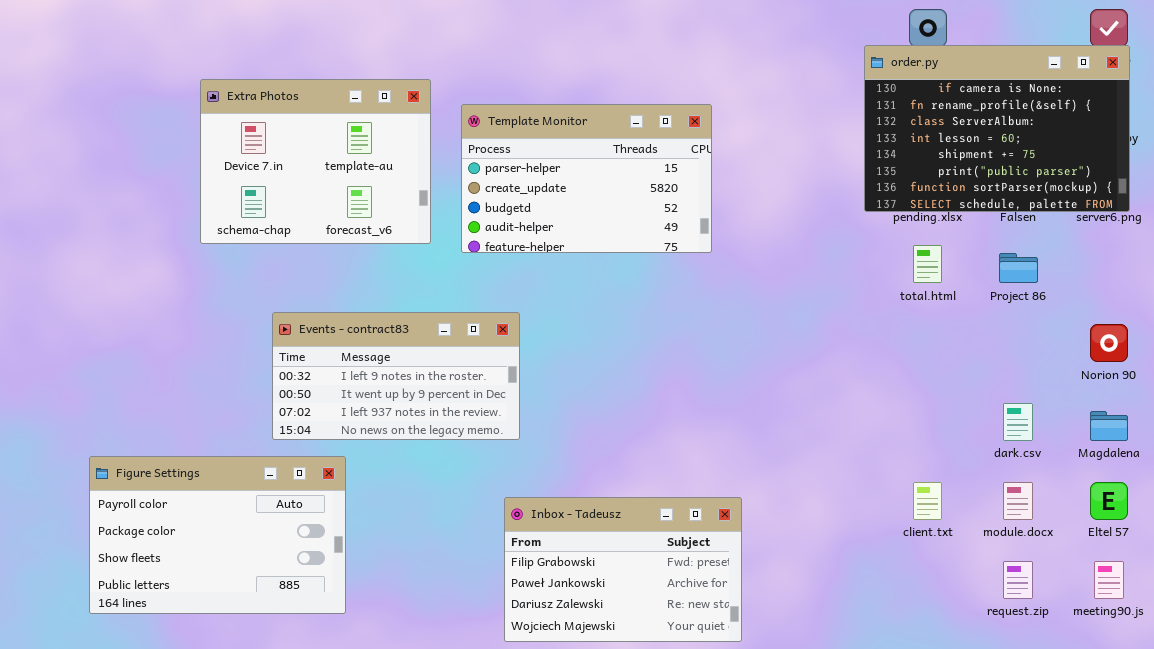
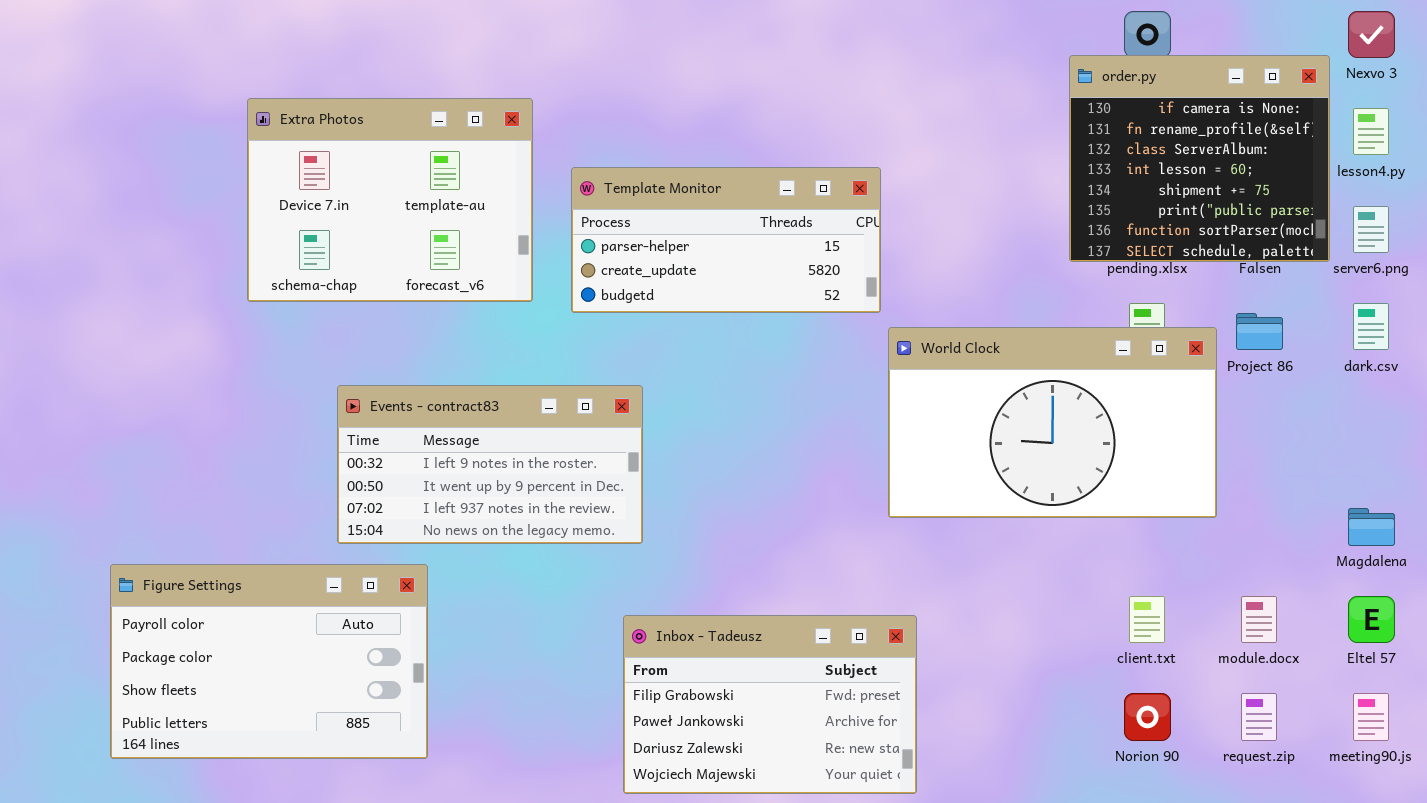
order.py: [864,45,1130,212] -> [1069,55,1330,262], resized
Template Monitor: [461,104,712,253] -> [571,167,881,313], resized
World Clock: none -> [888,327,1217,518], opened
Norion 90: [1090,324,1128,362] -> [1124,693,1171,741], moved
dark.csv: [1003,403,1033,441] -> [1353,303,1389,350], moved

